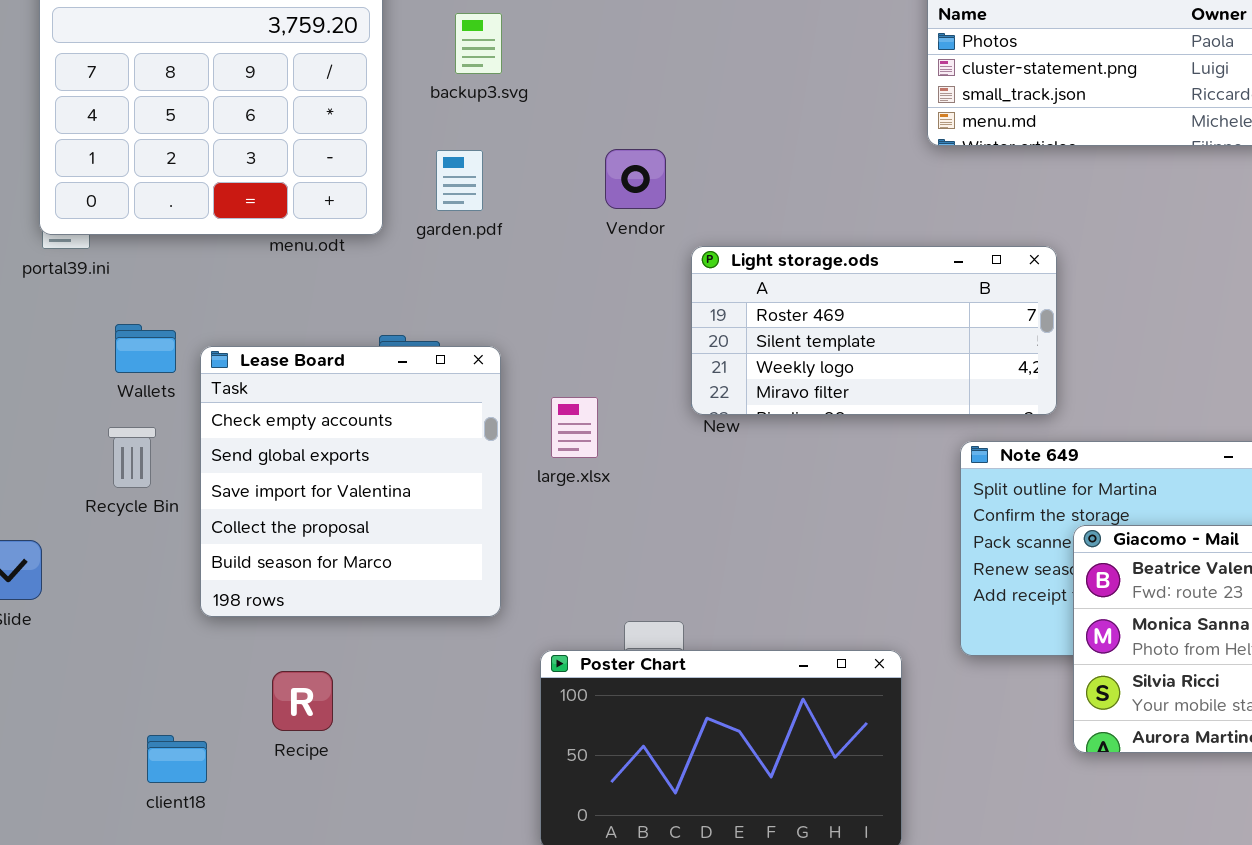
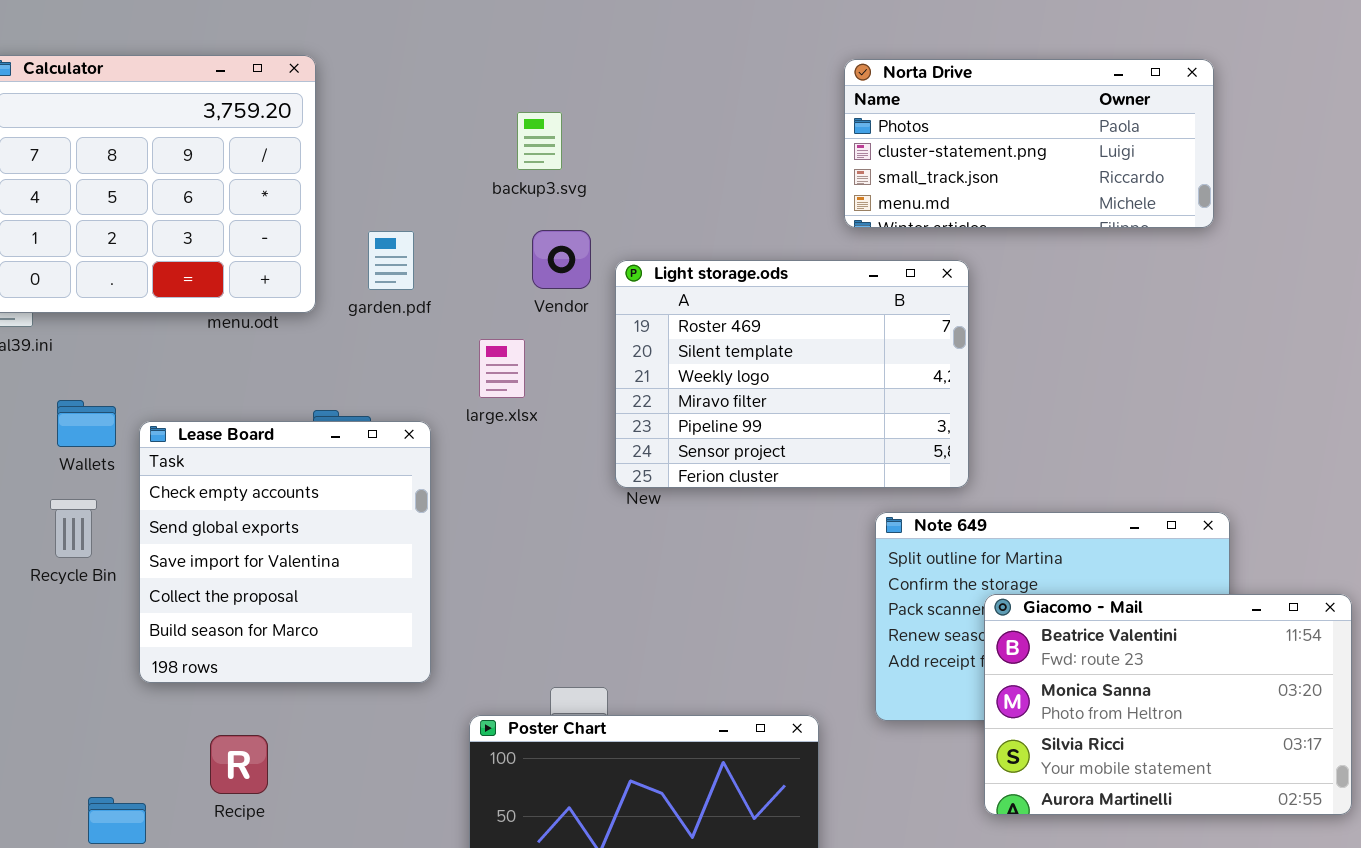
backup3.svg: [455,13,502,74] -> [517,112,562,170], moved
Light storage.ods: [691,246,1057,415] -> [615,260,969,488], resized
large.xlsx: [551,397,598,458] -> [479,339,525,398], moved

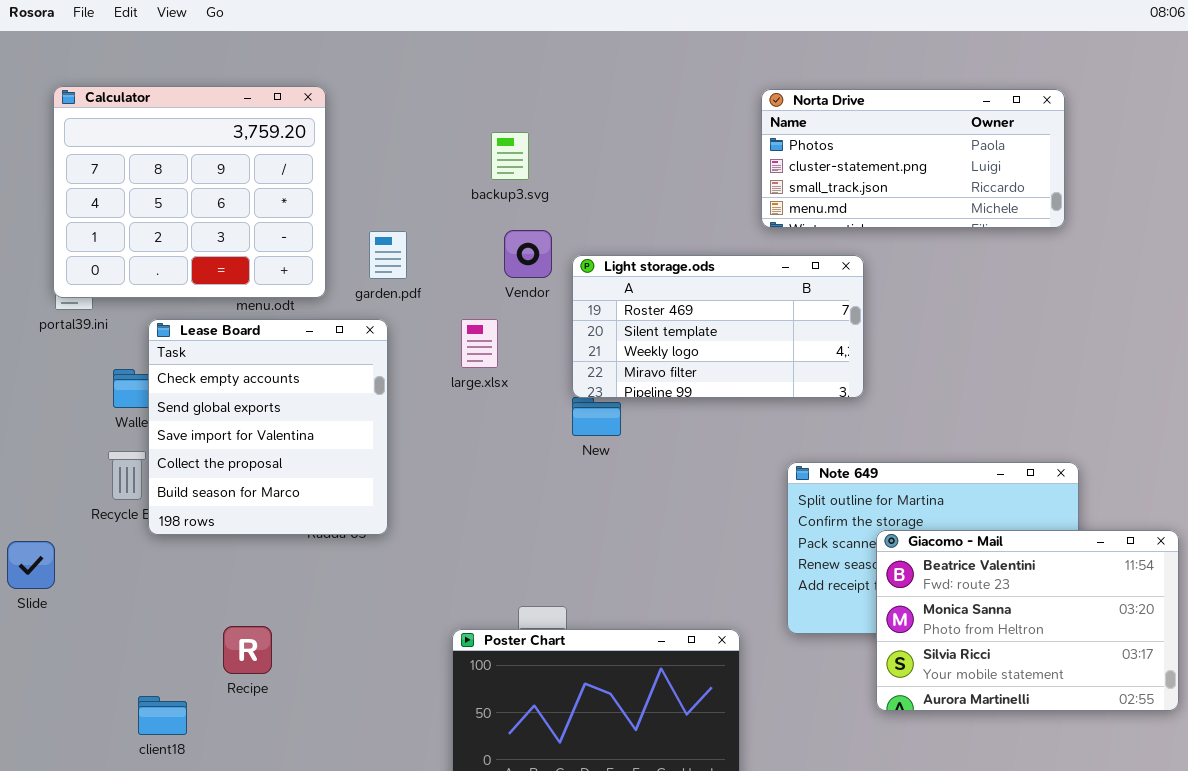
Light storage.ods: [615,260,969,488] -> [572,255,864,398], resized
Lease Board: [139,421,431,683] -> [148,319,388,535], moved
Recipe: [210,735,268,794] -> [223,626,272,674], moved

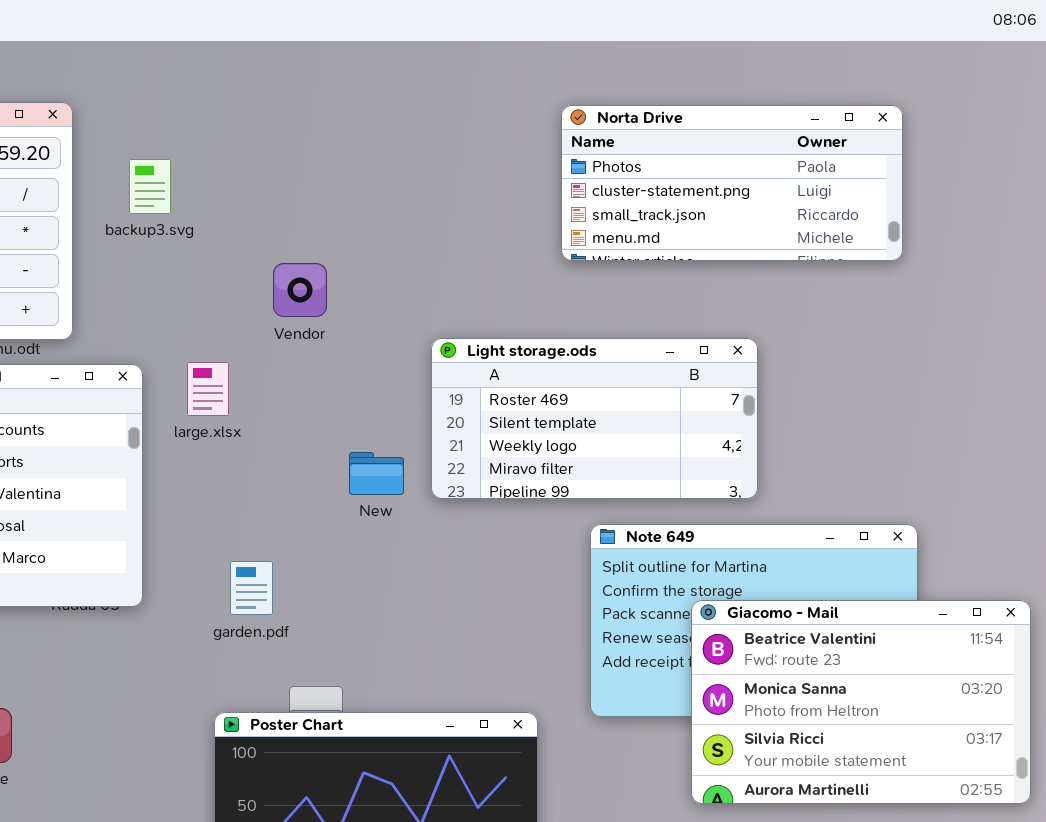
backup3.svg: [491,132,529,180] -> [129,159,171,214], moved
garden.pdf: [369,231,407,279] -> [230,561,273,615], moved
Light storage.ods: [572,255,864,398] -> [431,338,758,499], moved
large.xlsx: [461,319,498,368] -> [187,362,229,416], moved

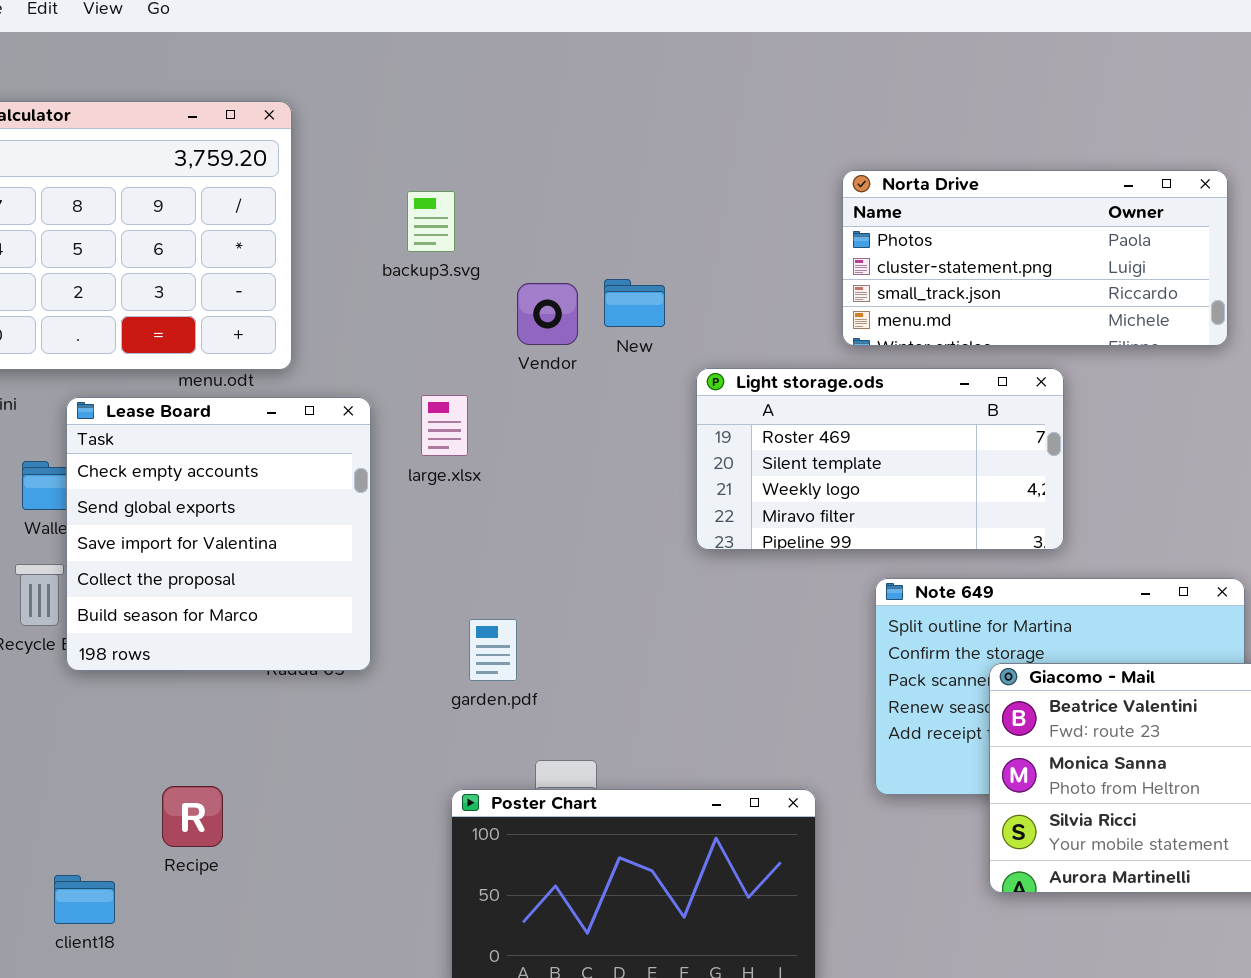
Norta Drive: [561,105,903,261] -> [842,170,1228,346], moved
backup3.svg: [129,159,171,214] -> [407,191,455,252], moved
New: [349,452,404,495] -> [604,279,665,327], moved

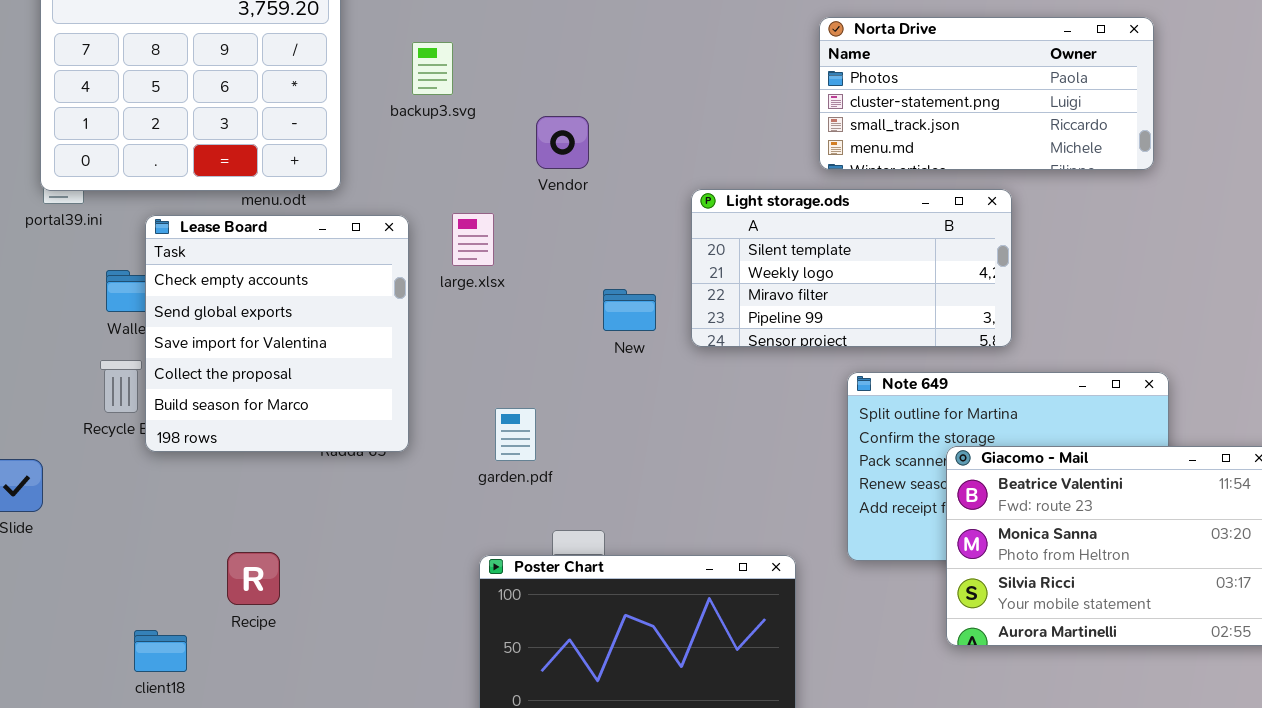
backup3.svg: [407,191,455,252] -> [412,42,453,95], moved
New: [604,279,665,327] -> [603,289,656,331], moved
Light storage.ods: [696,368,1064,550] -> [691,189,1012,347], scrolled down 1 row

